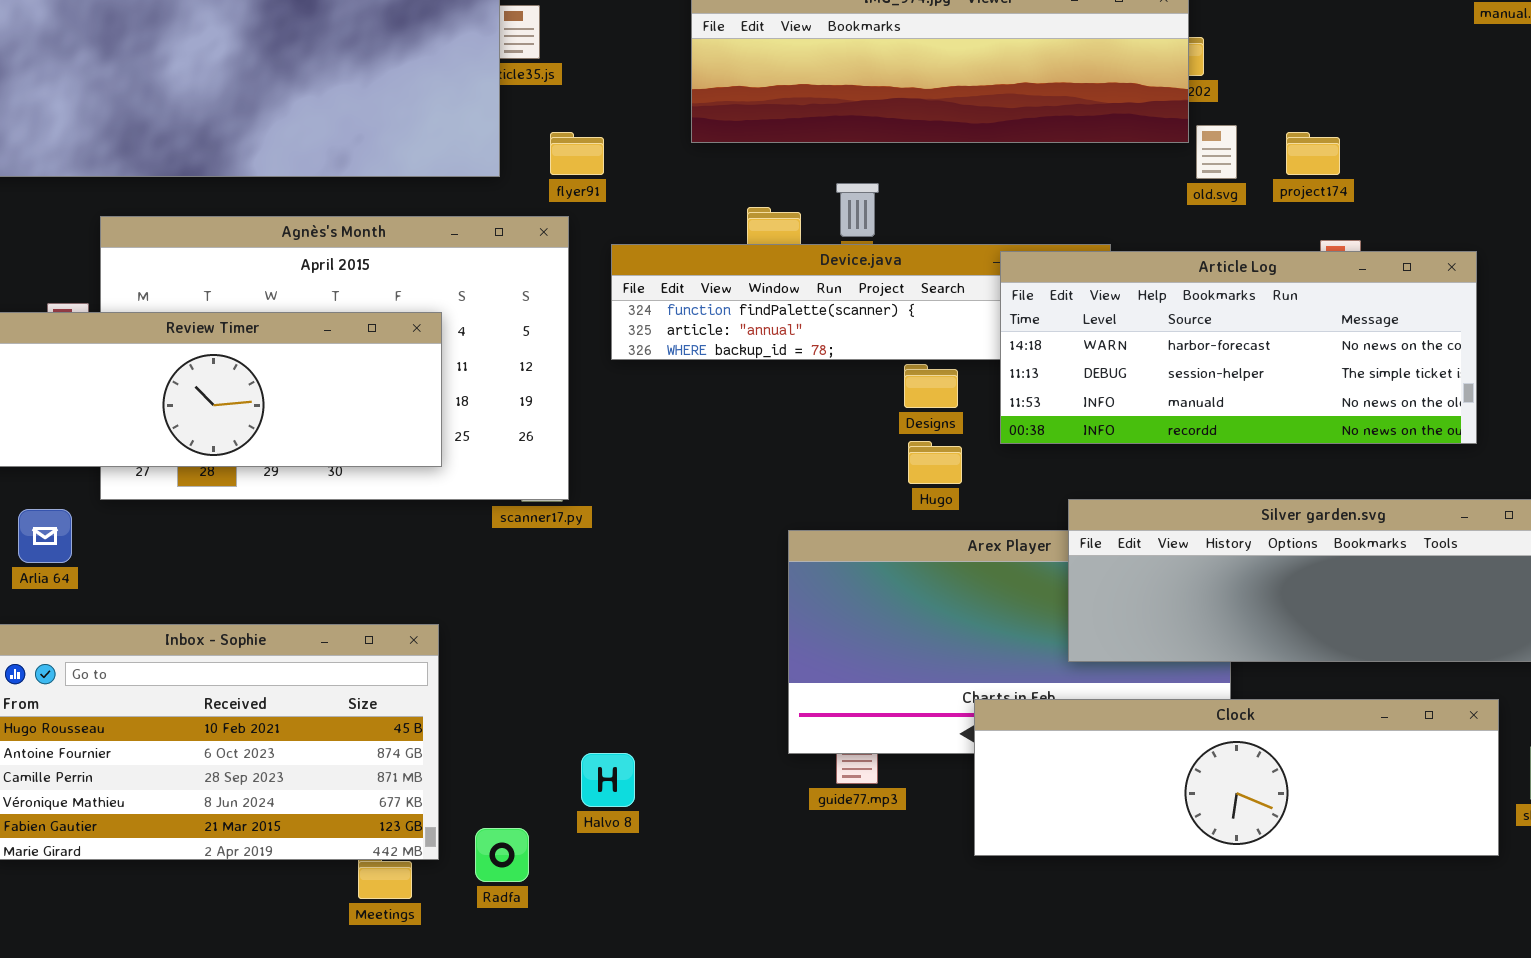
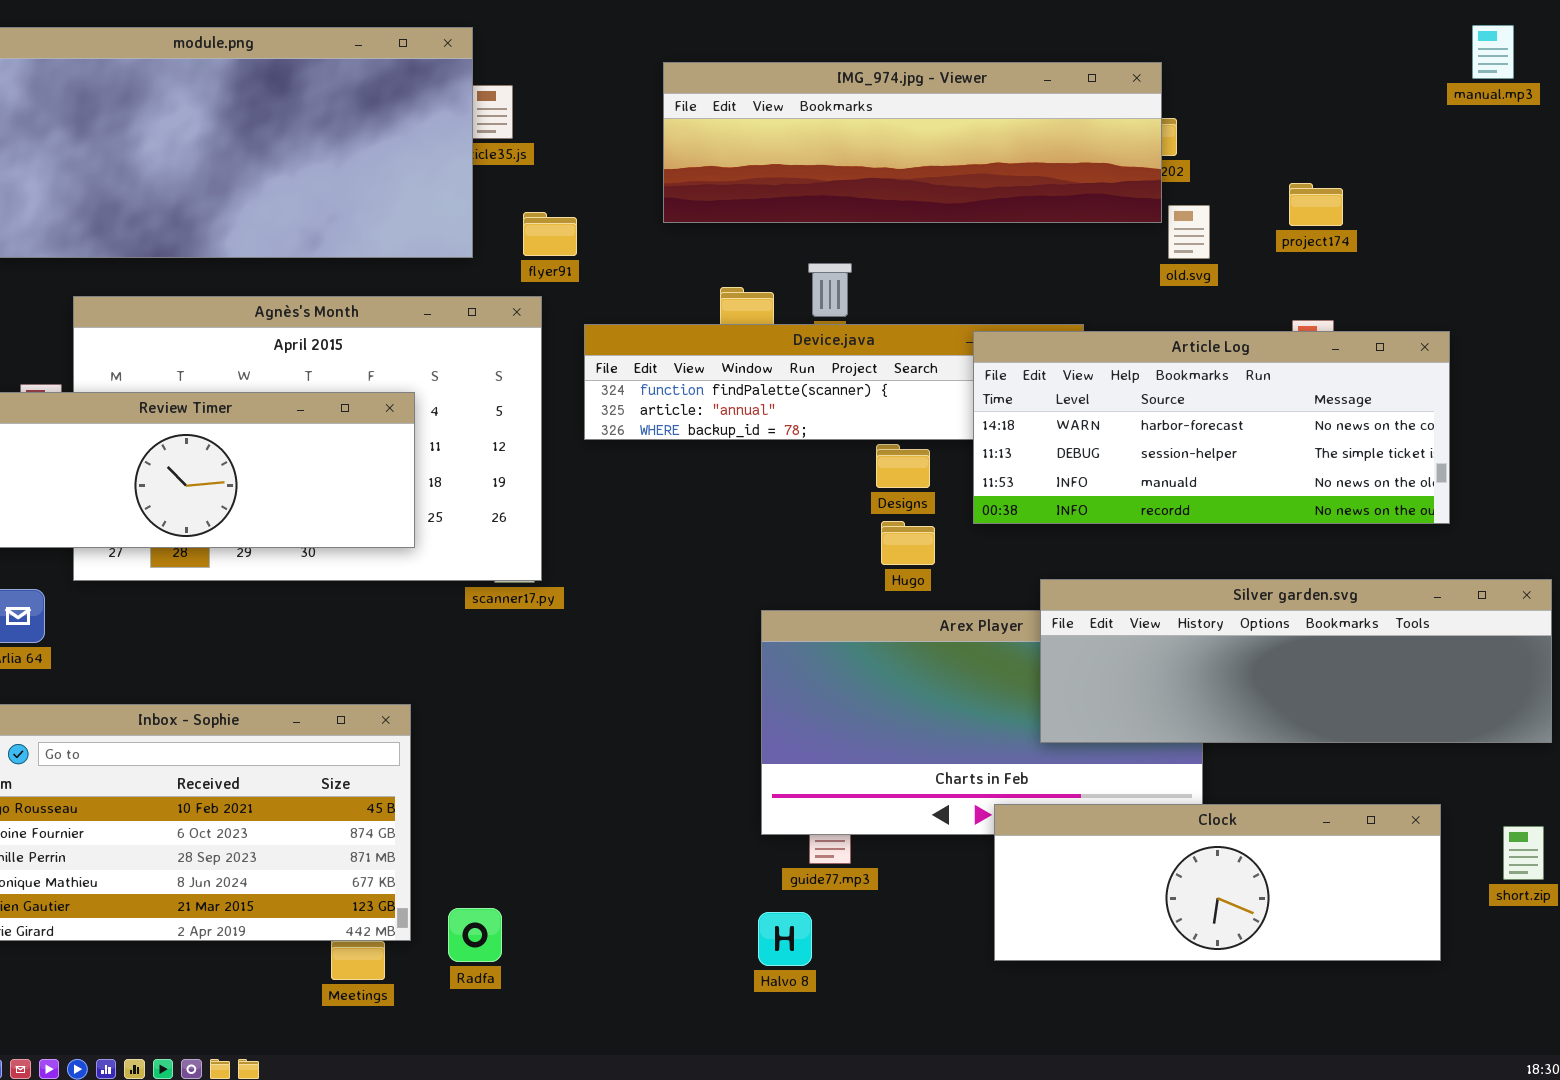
project174: [1286,132,1340,175] -> [1289,183,1343,226], moved
Clock: [974,699,1499,856] -> [994,804,1441,961], moved, resized
Halvo 8: [581,753,635,807] -> [758,912,812,966], moved

